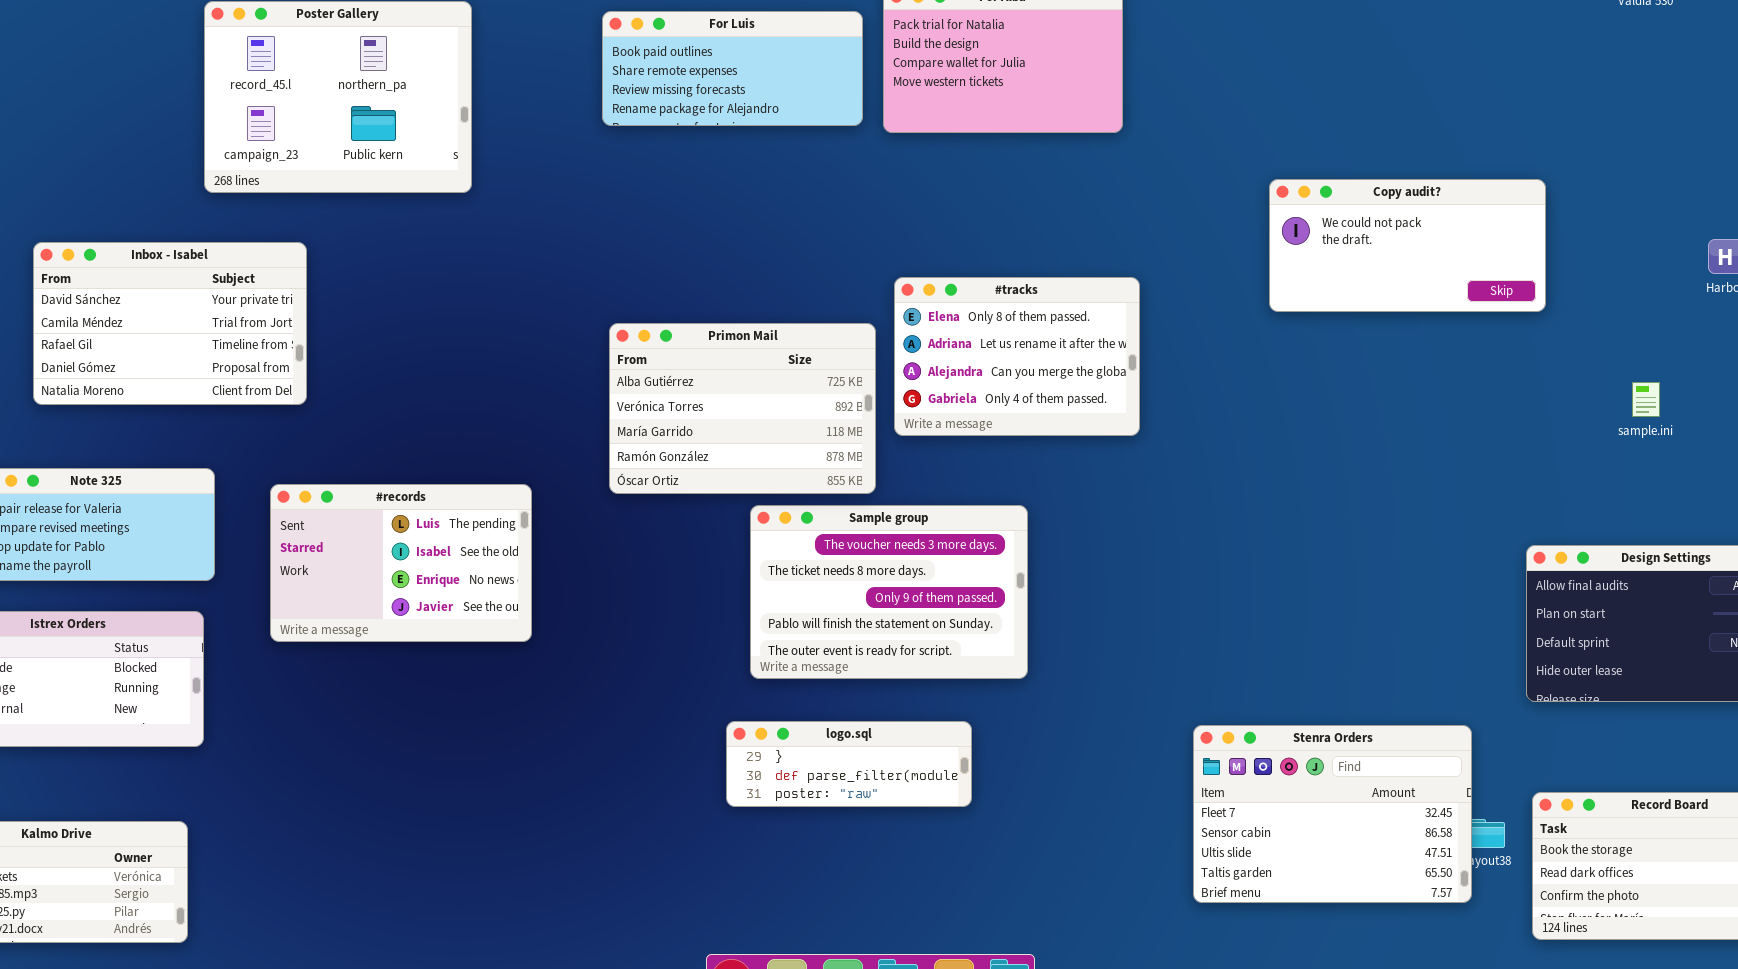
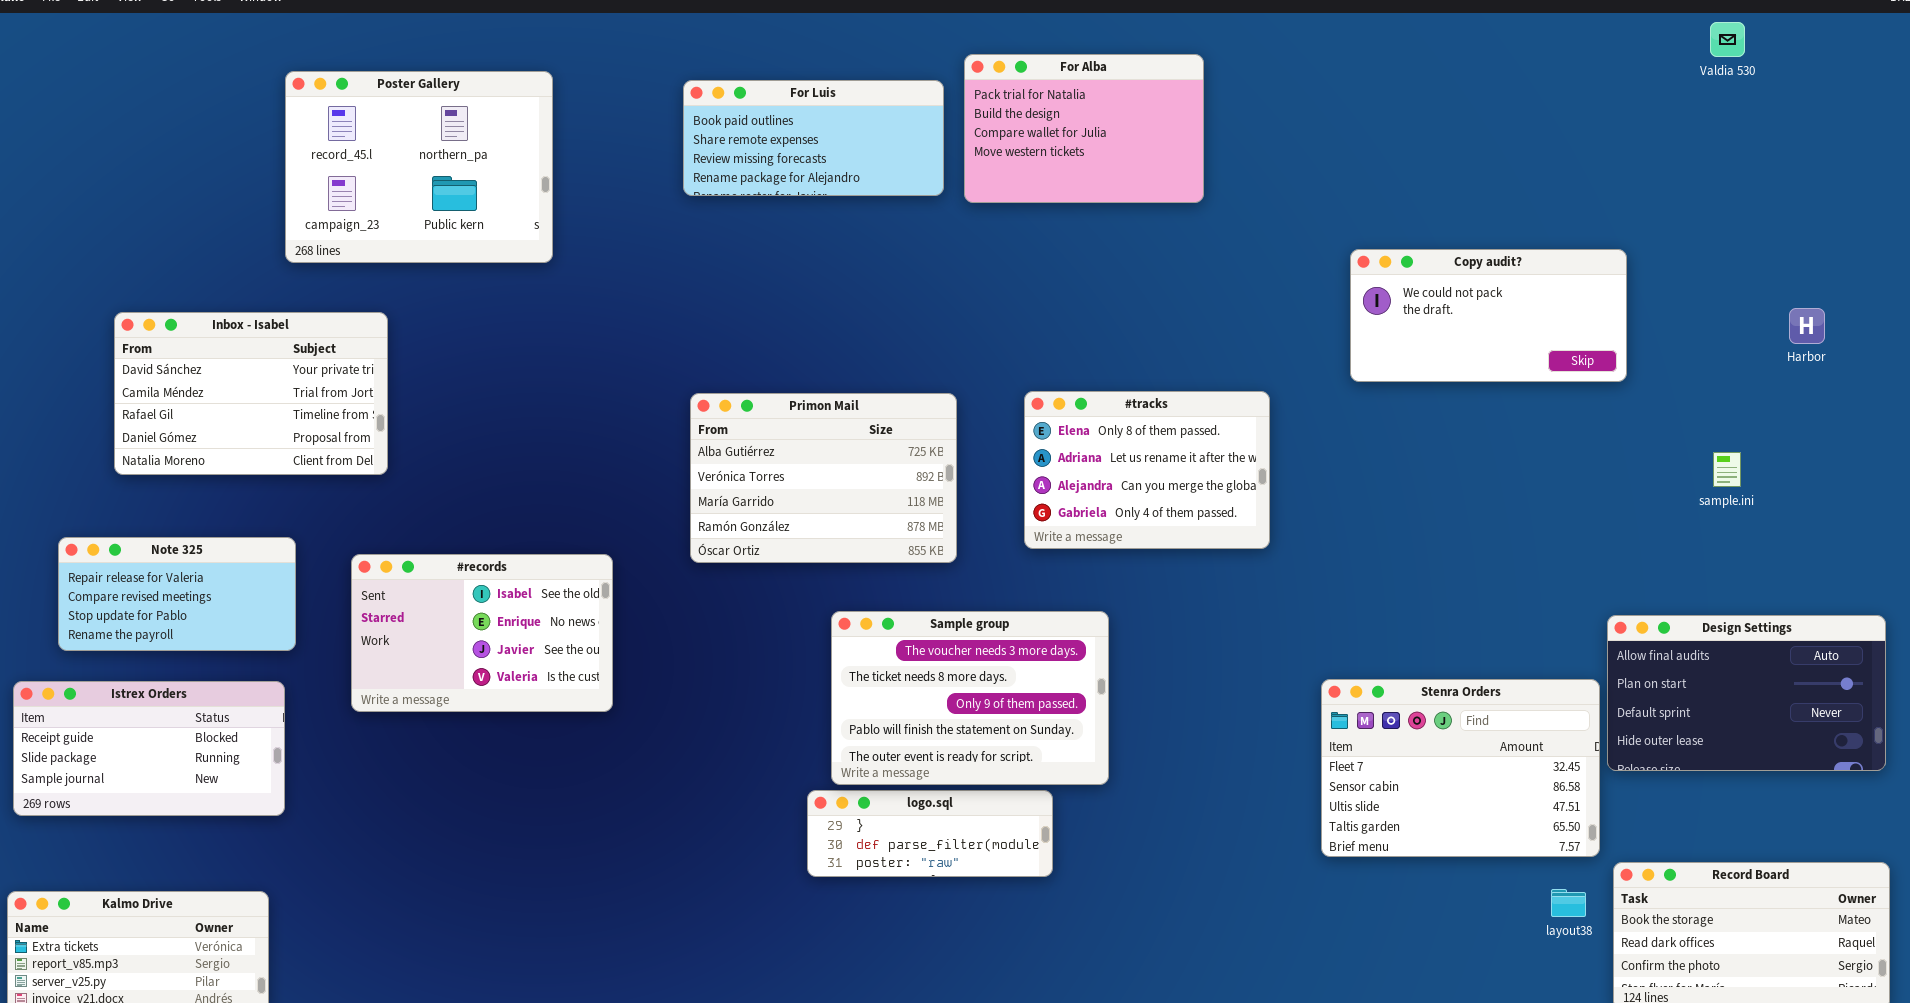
#tracks: [894,277,1140,436] -> [1024,391,1270,549], moved
#records: [270,484,532,642] -> [351,554,613,712], scrolled down 1 row
Sample group: [750,505,1028,679] -> [831,611,1109,785], moved
Stenra Orders: [1193,725,1472,903] -> [1321,679,1600,857], moved

